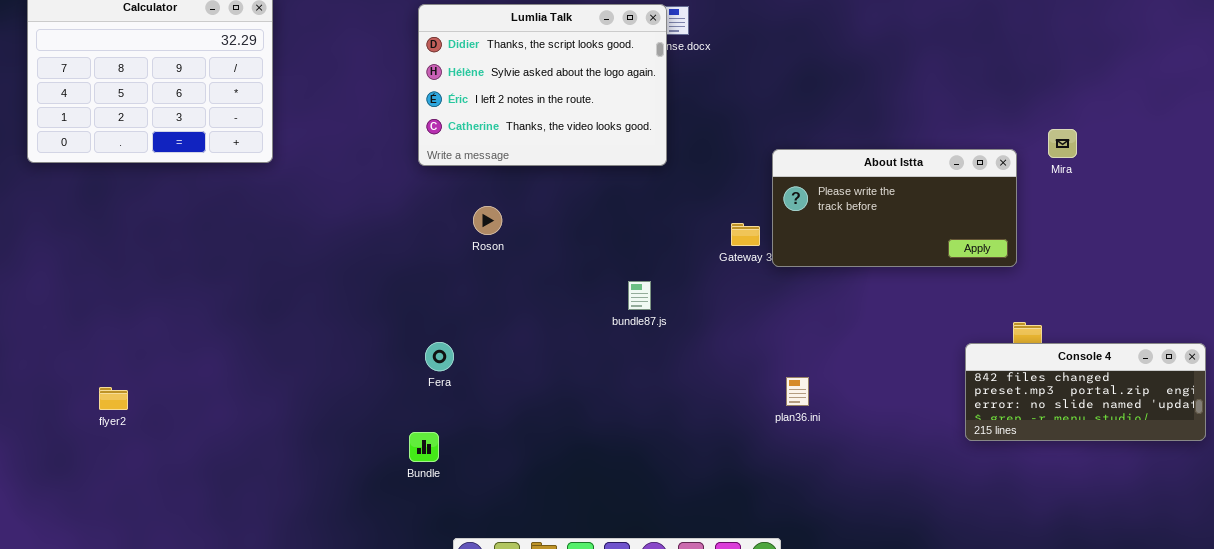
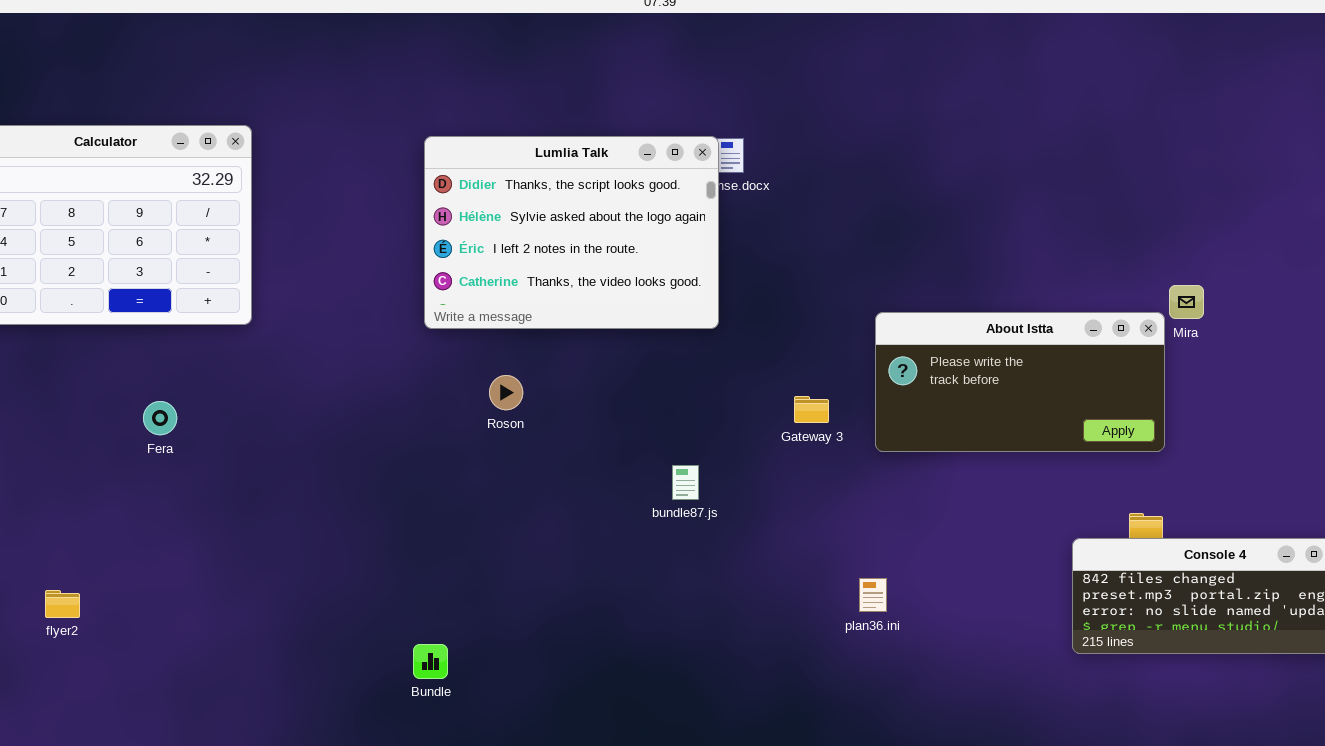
About Istta: [772,149,1017,267] -> [875,312,1165,452], moved
Fera: [425,342,454,371] -> [143,401,177,435], moved

